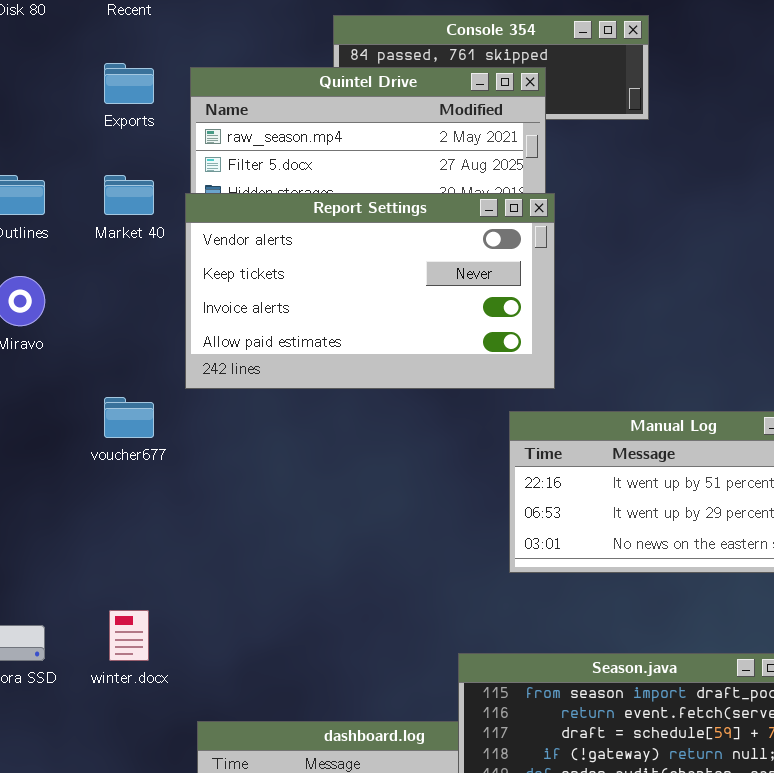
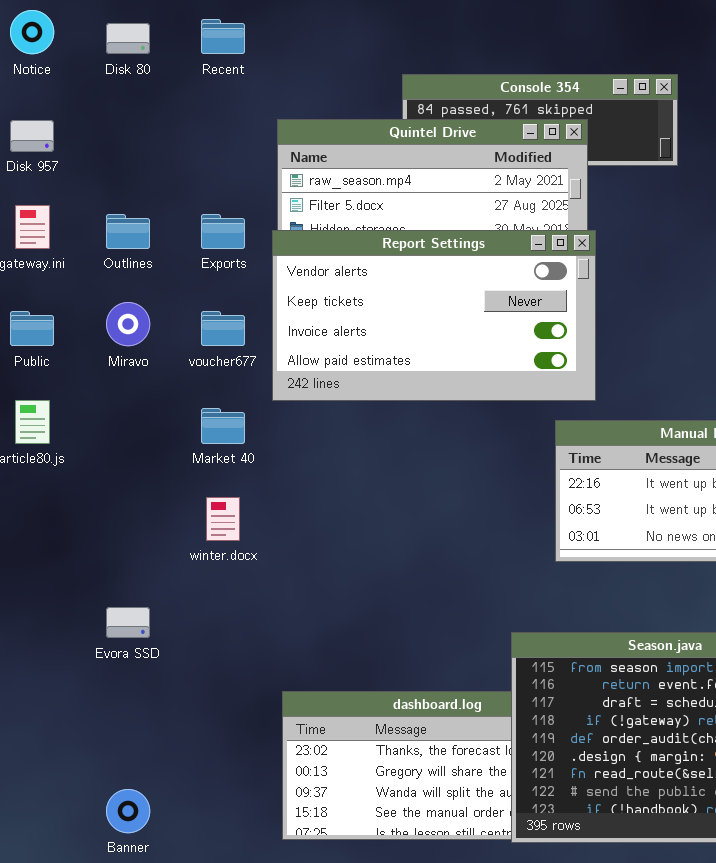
Exports: [104,63,154,104] -> [201,214,245,249], moved
Market 40: [104,175,154,215] -> [201,408,245,444], moved
voucher677: [104,397,154,438] -> [201,311,245,346], moved
winter.docx: [109,610,149,661] -> [206,497,240,541], moved

